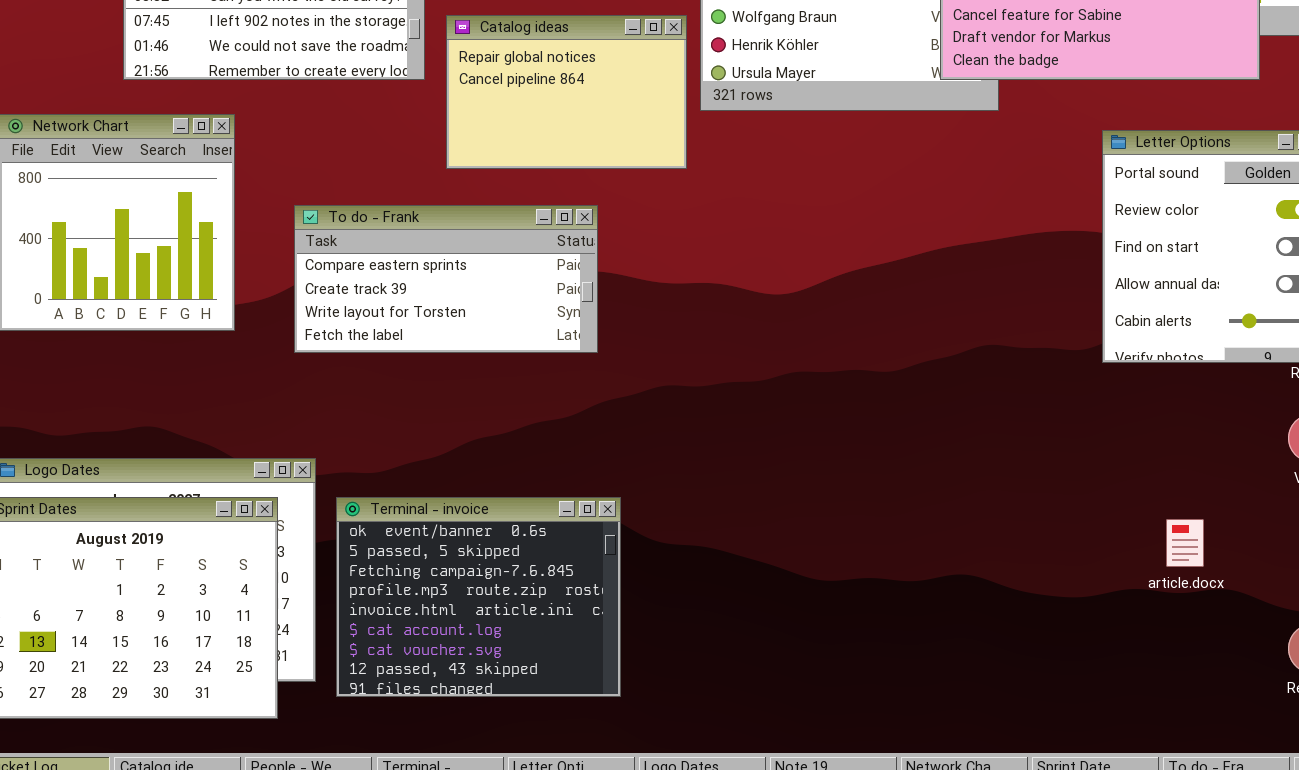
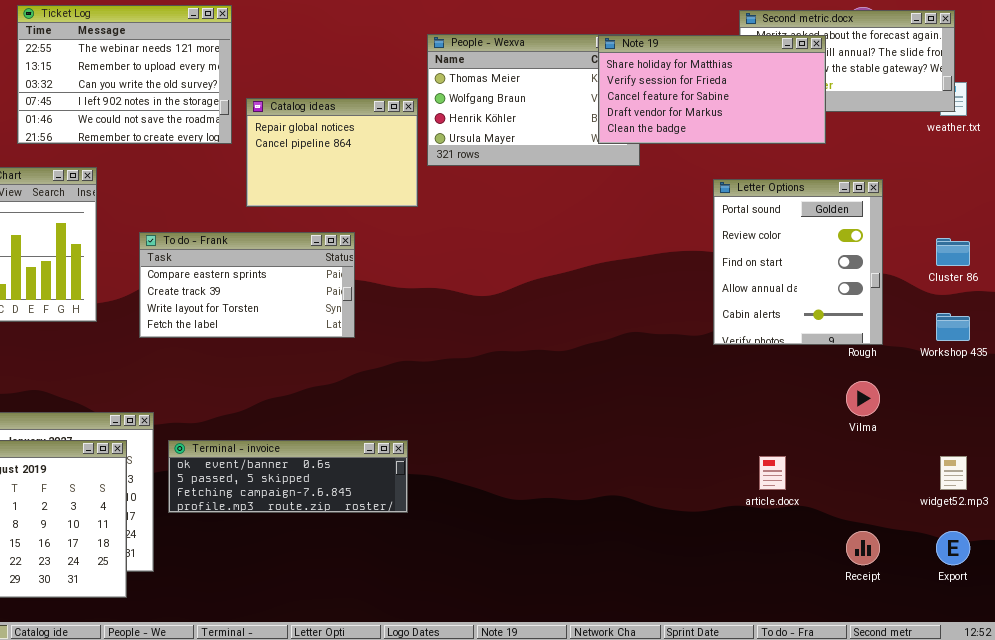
Terminal - invoice: [336,497,621,697] -> [168,440,408,513], resized

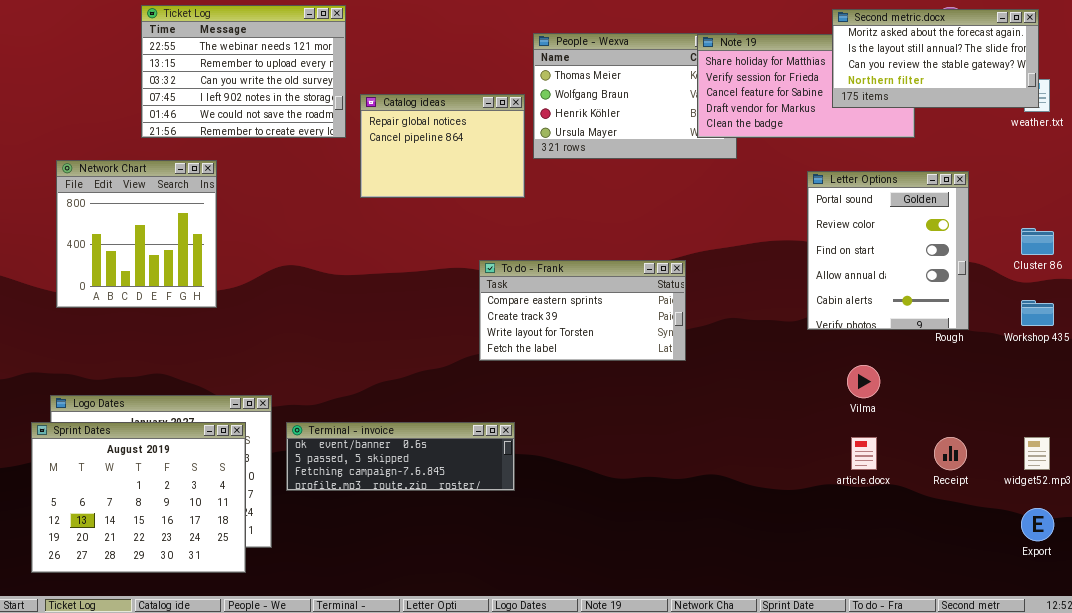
Second metric.docx: [739,10,955,112] -> [832,9,1039,108], raised
To do - Frank: [139,232,355,338] -> [479,260,686,361], moved
Vilma: [846,381,880,416] -> [847,365,880,398], moved
Receipt: [846,531,880,565] -> [934,437,967,470], moved

